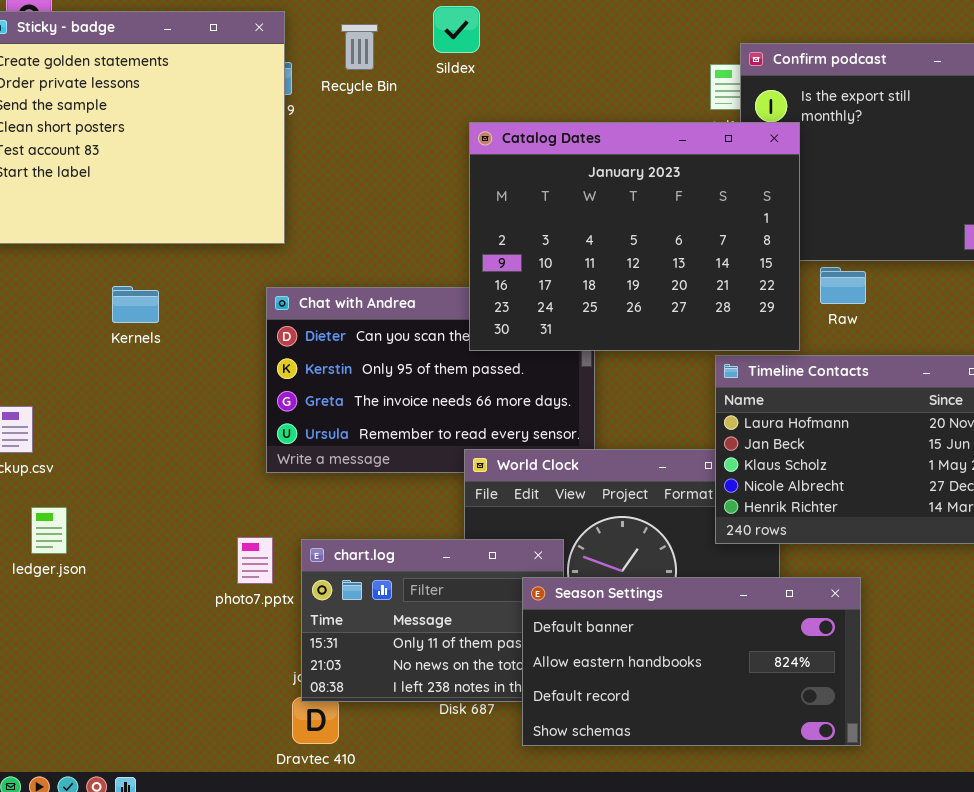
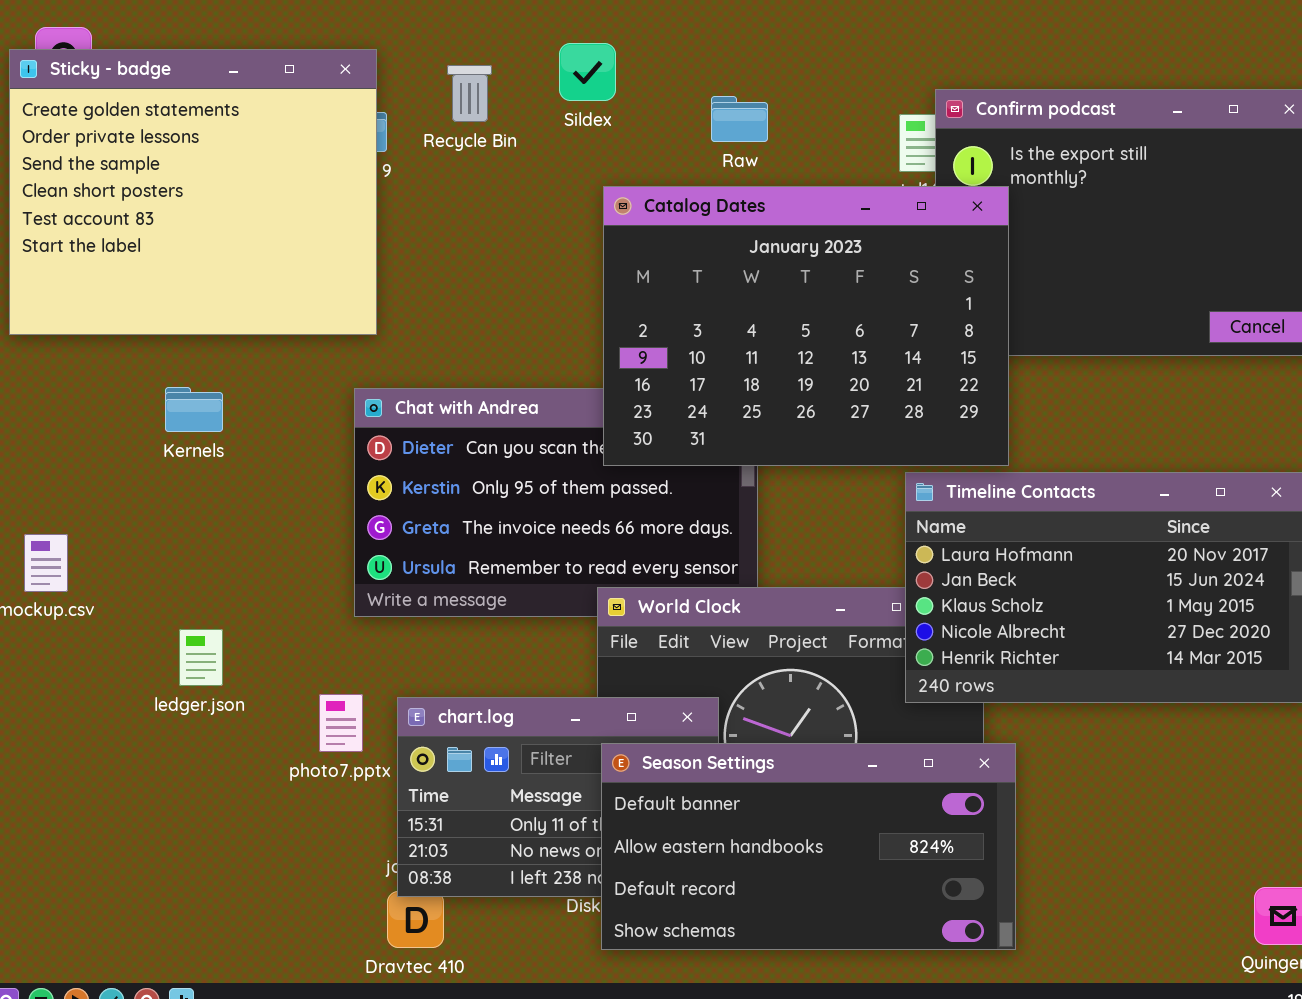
Raw: [820,267,866,304] -> [711,96,768,142], moved
ledger.json: [31,507,67,554] -> [179,629,223,686], moved
Season Settings: [522,577,861,746] -> [601,743,1016,950], moved

